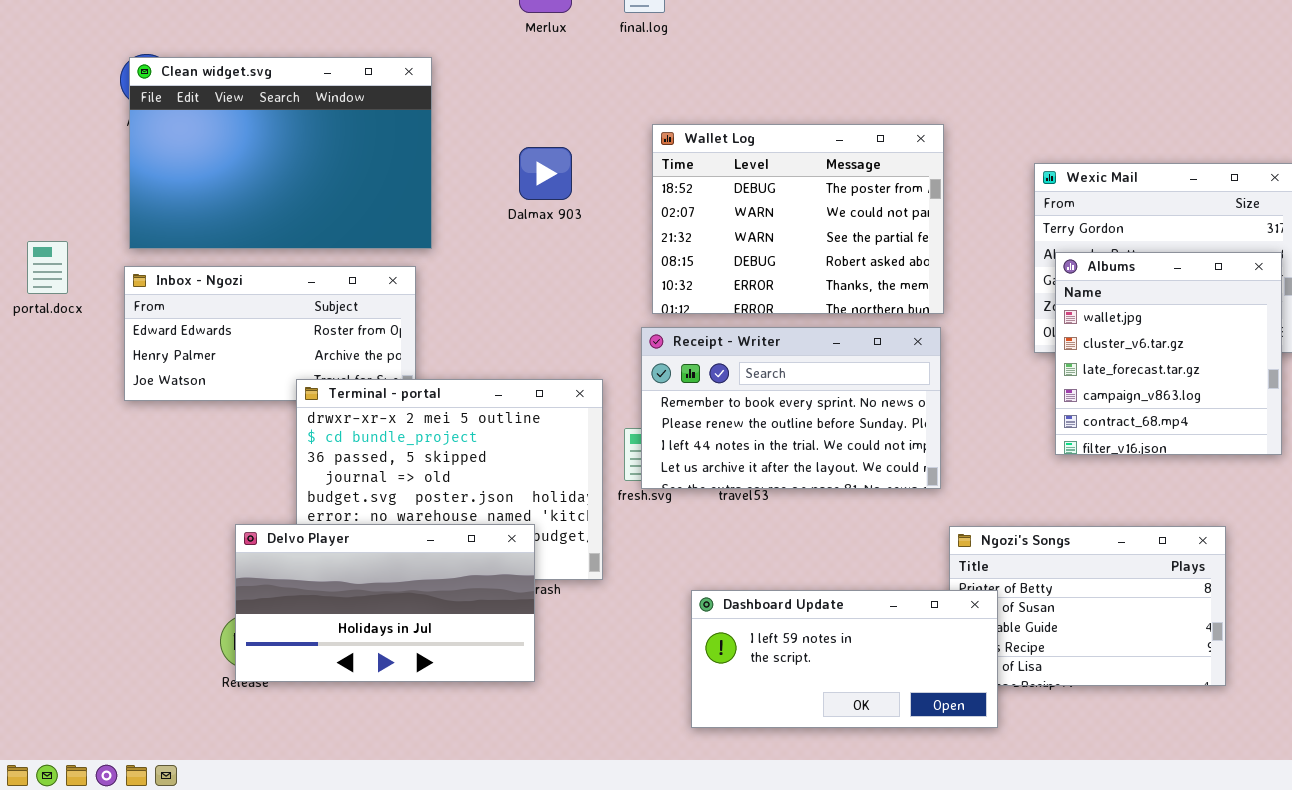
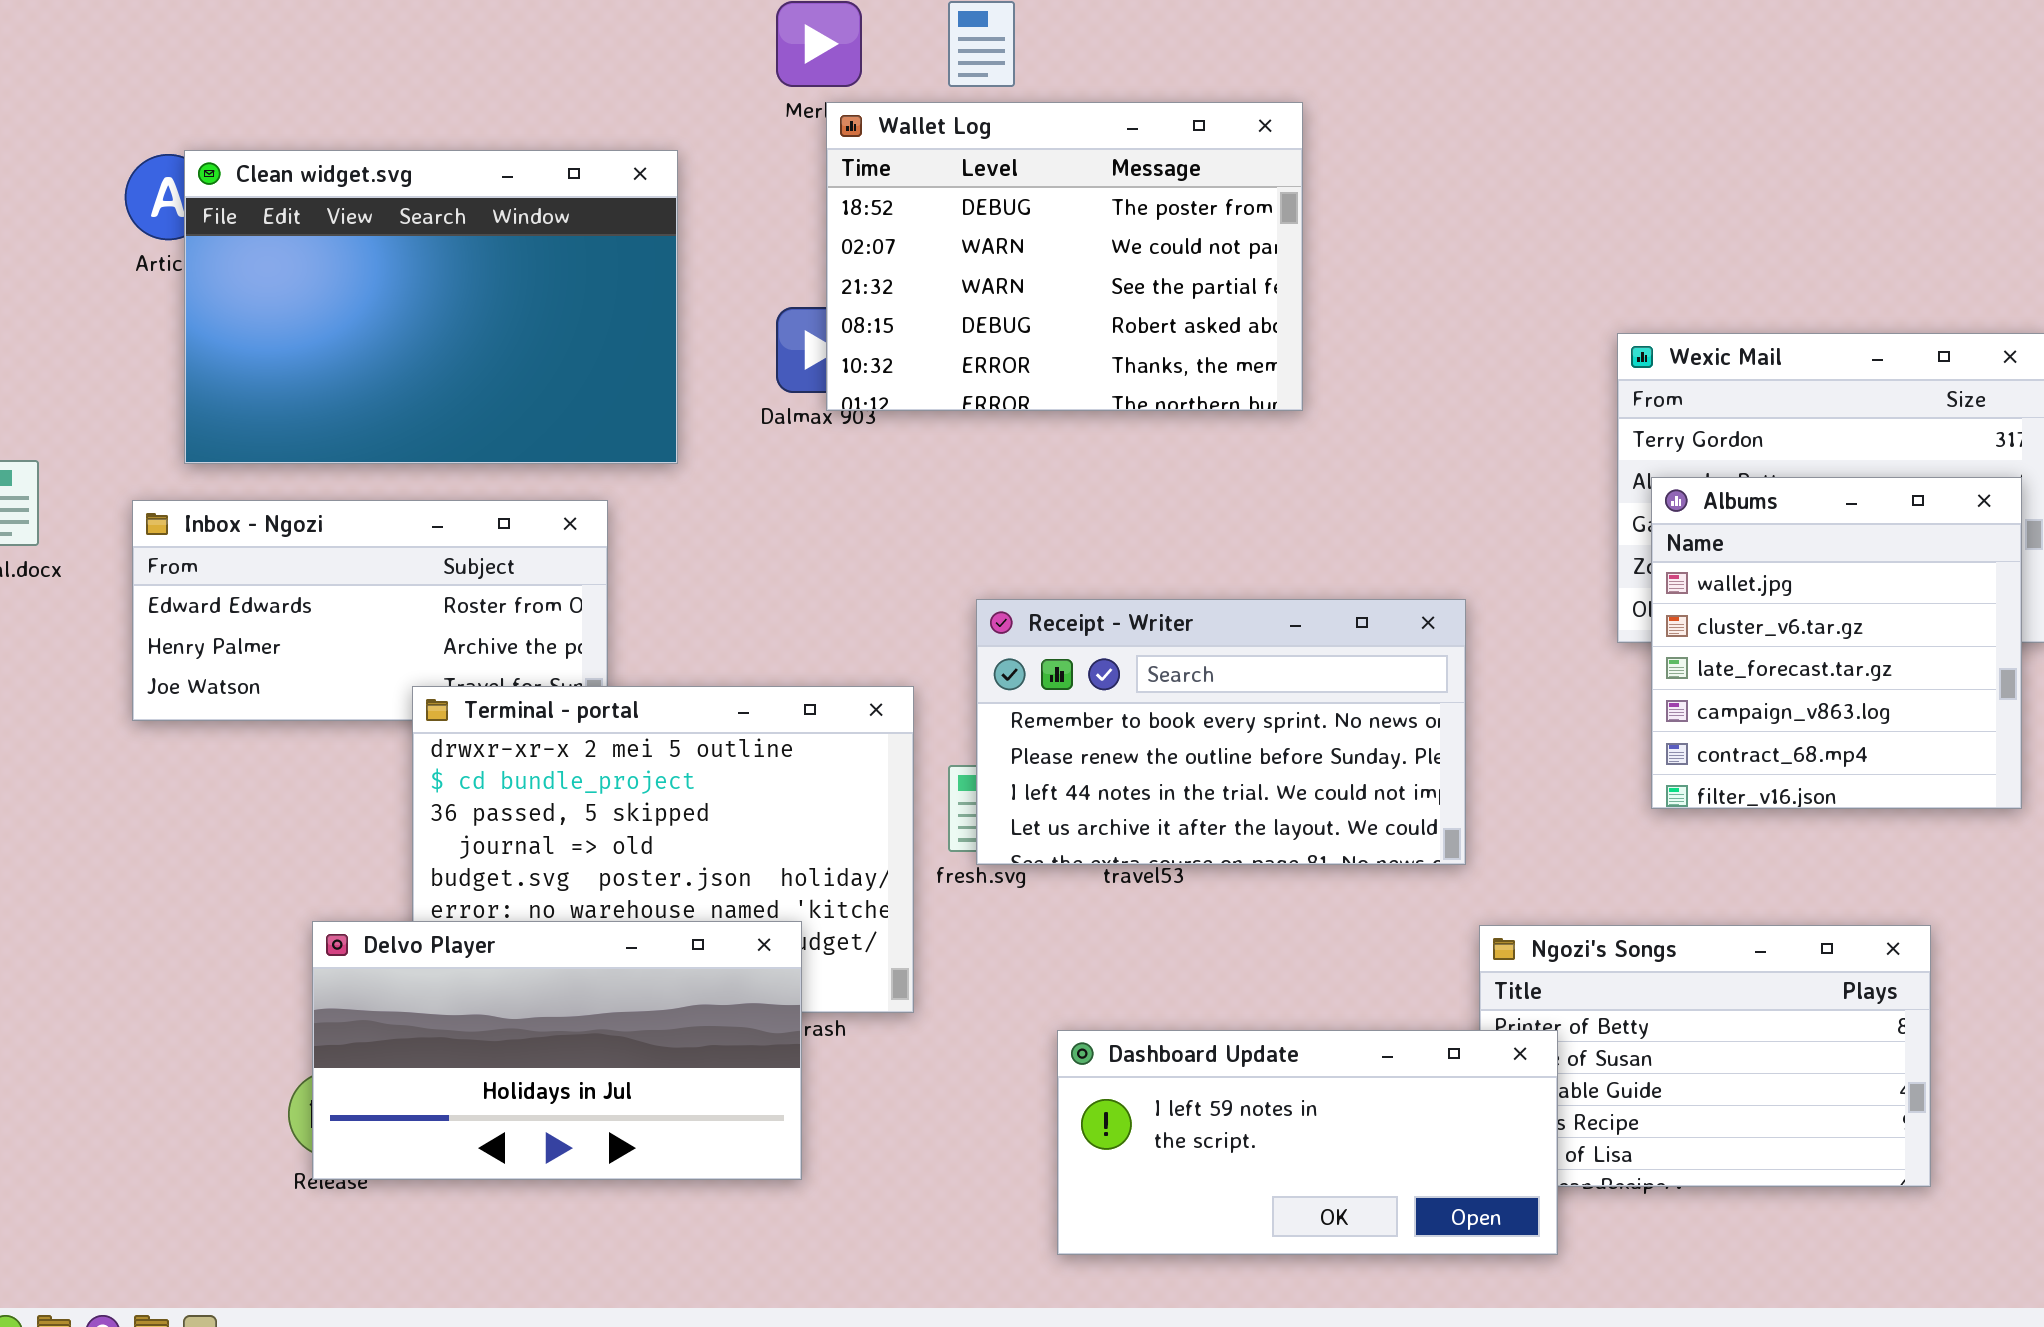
Clean widget.svg: [129,57,432,249] -> [184,150,678,464], moved
Wallet Log: [652,124,944,314] -> [826,102,1303,411], moved

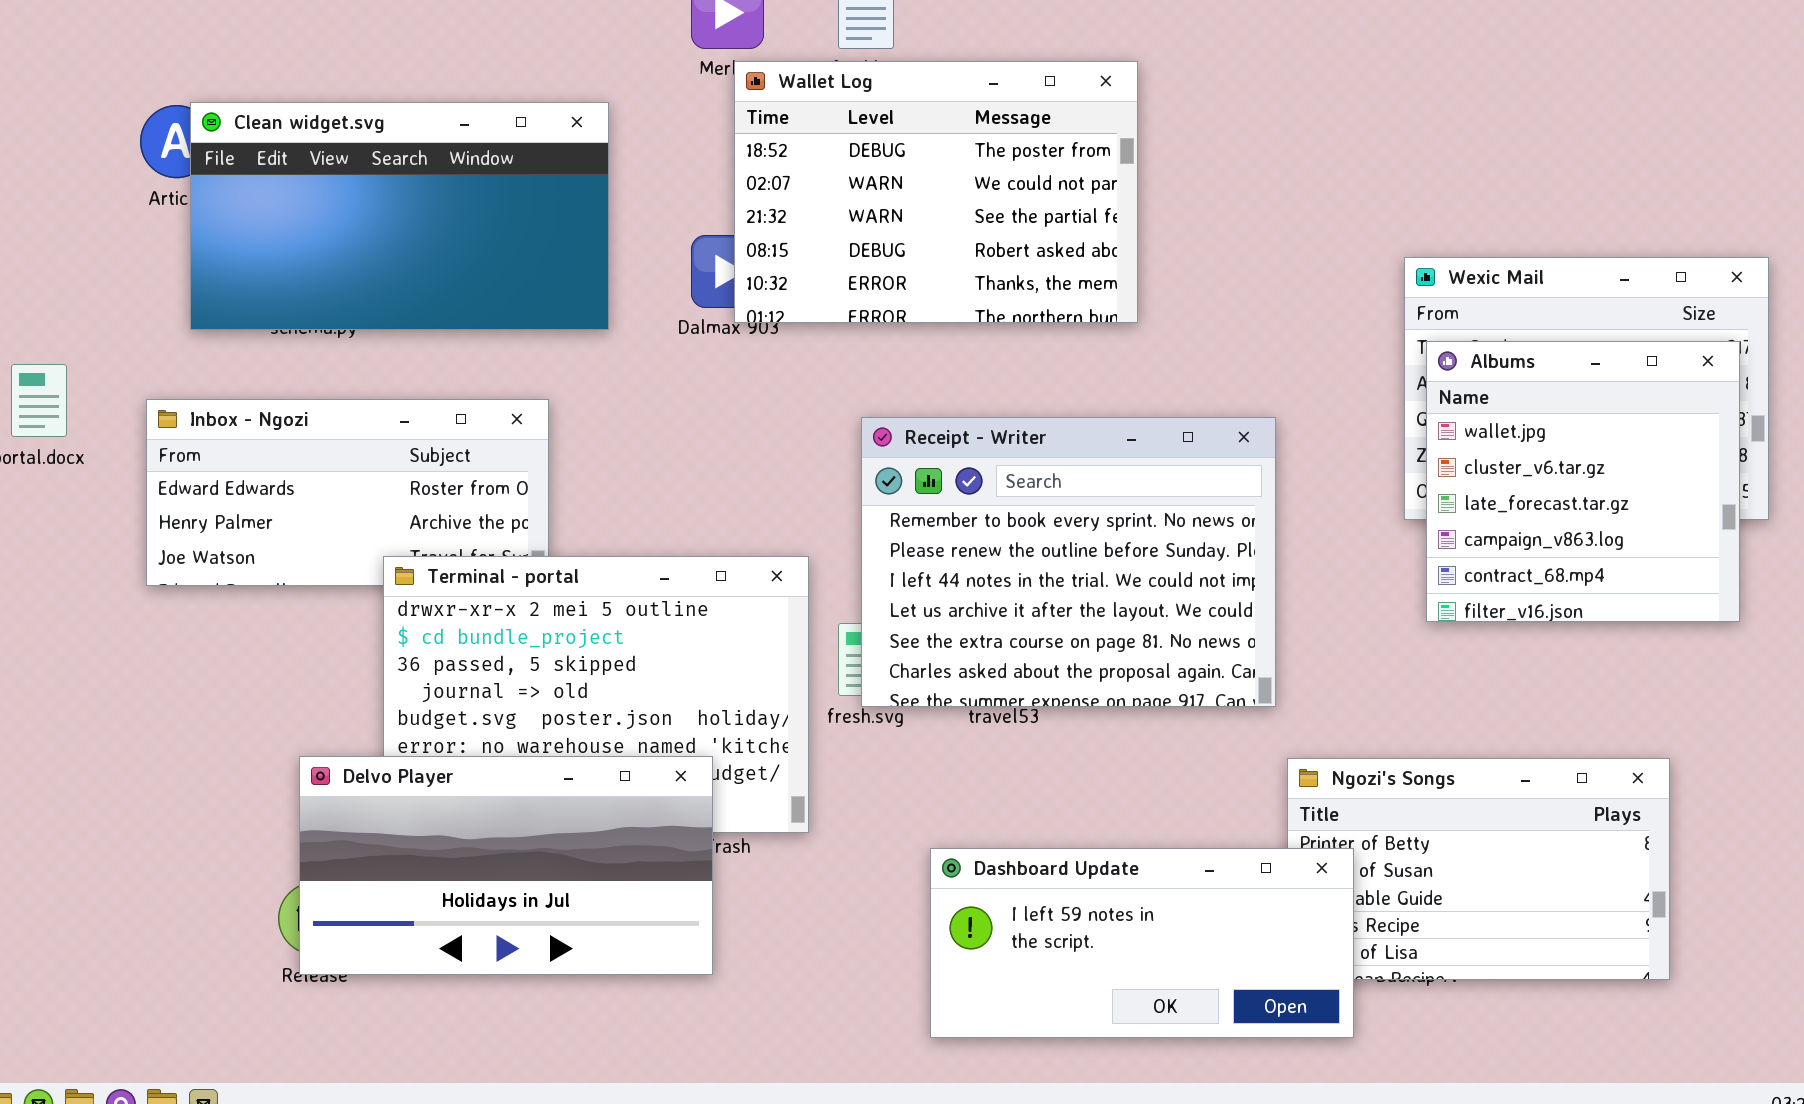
Clean widget.svg: [184,150,678,464] -> [190,102,609,330], resized
Albums: [1651,477,2022,809] -> [1426,341,1740,622], moved
Receipt - Writer: [976,599,1466,865] -> [861,417,1276,707], resized

